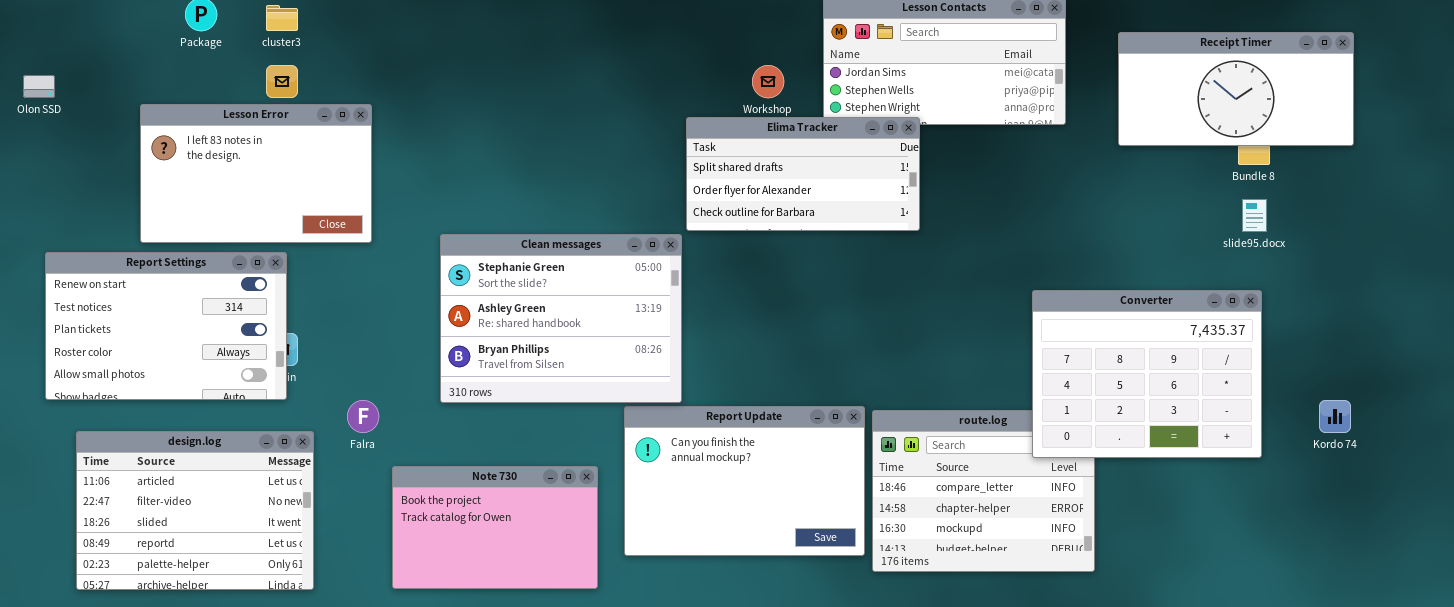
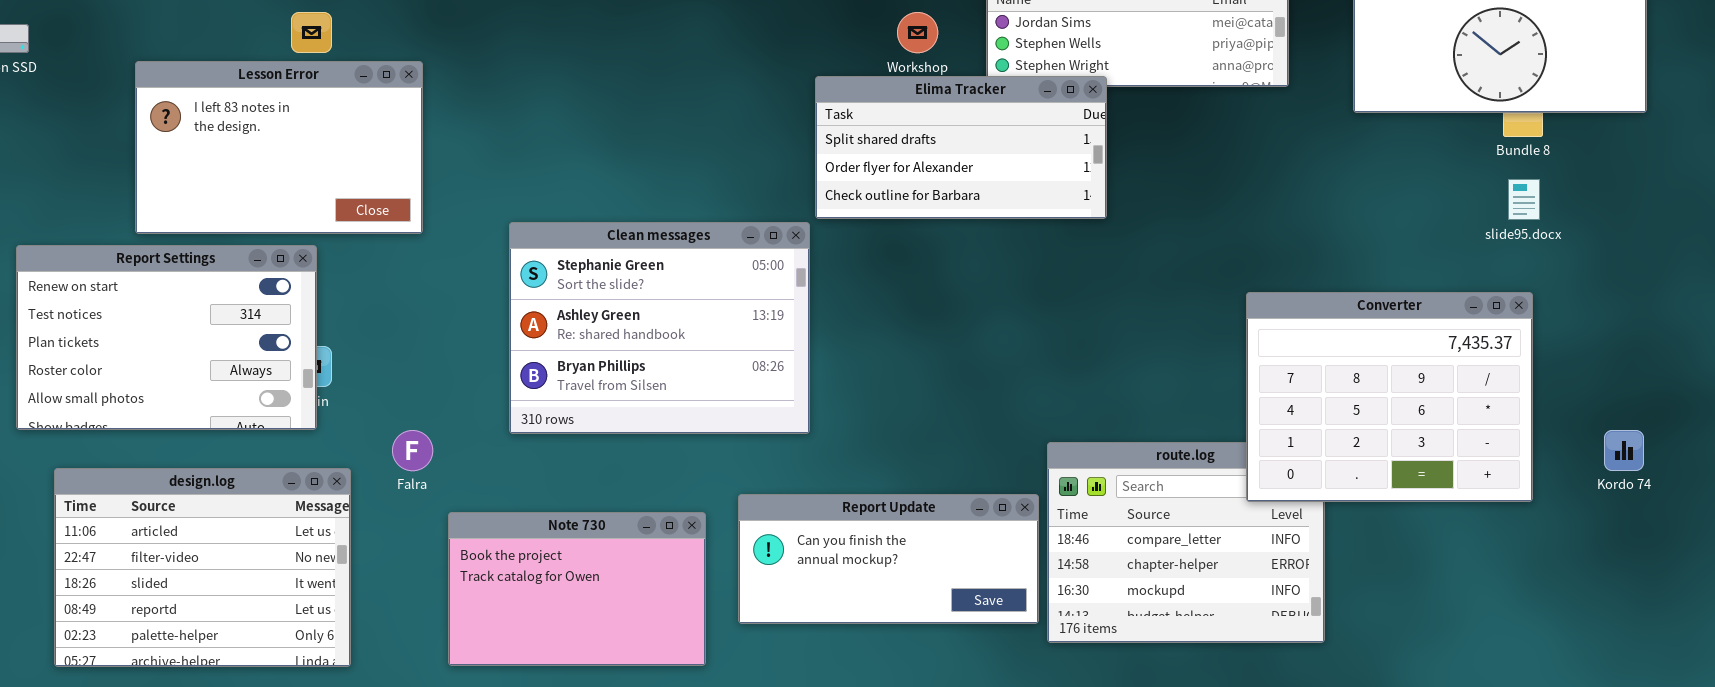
Report Update: [624,406,865,556] -> [738,494,1039,624], resized

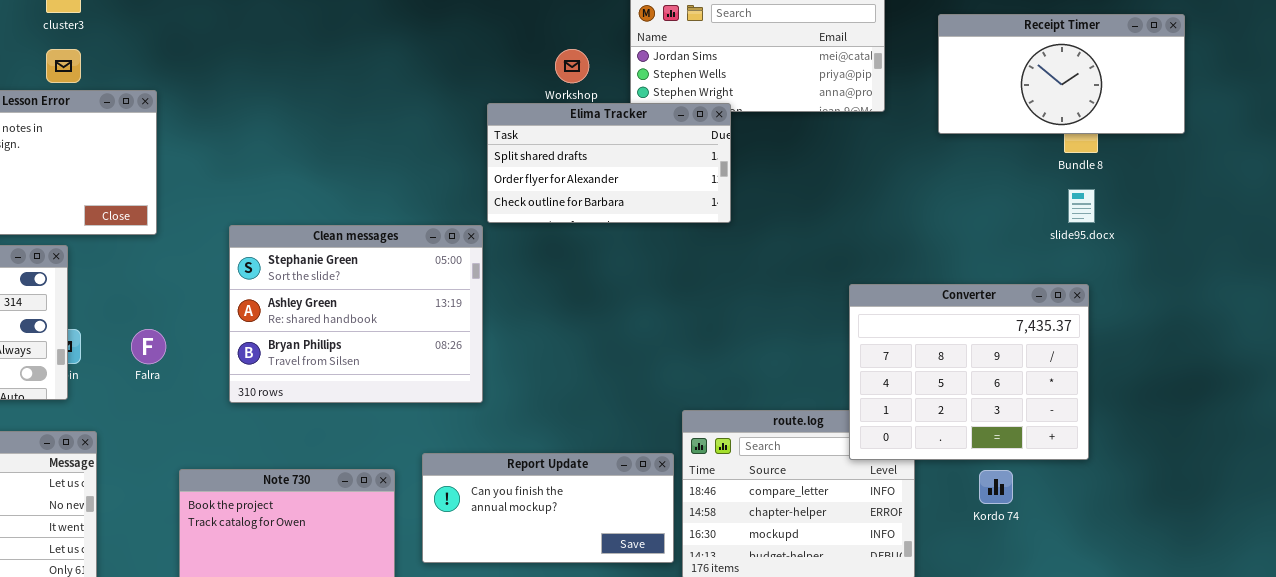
Falra: [392,430,433,471] -> [131,329,166,364], moved
Kordo 74: [1604,430,1644,471] -> [979,470,1013,504], moved

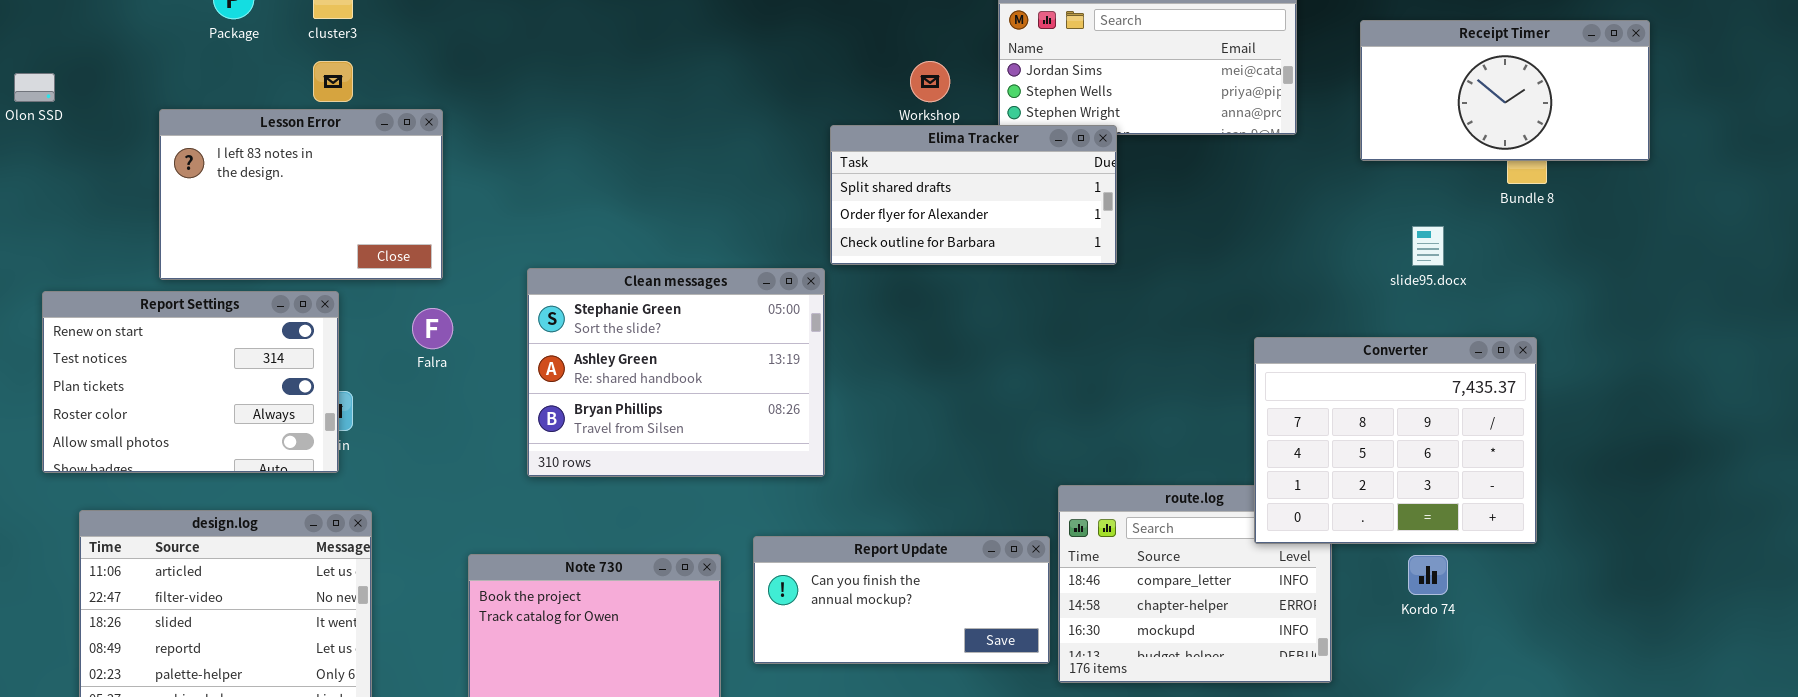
slide95.docx: [1068,189,1095,223] -> [1412,226,1444,266], moved
Falra: [131,329,166,364] -> [412,308,453,349], moved

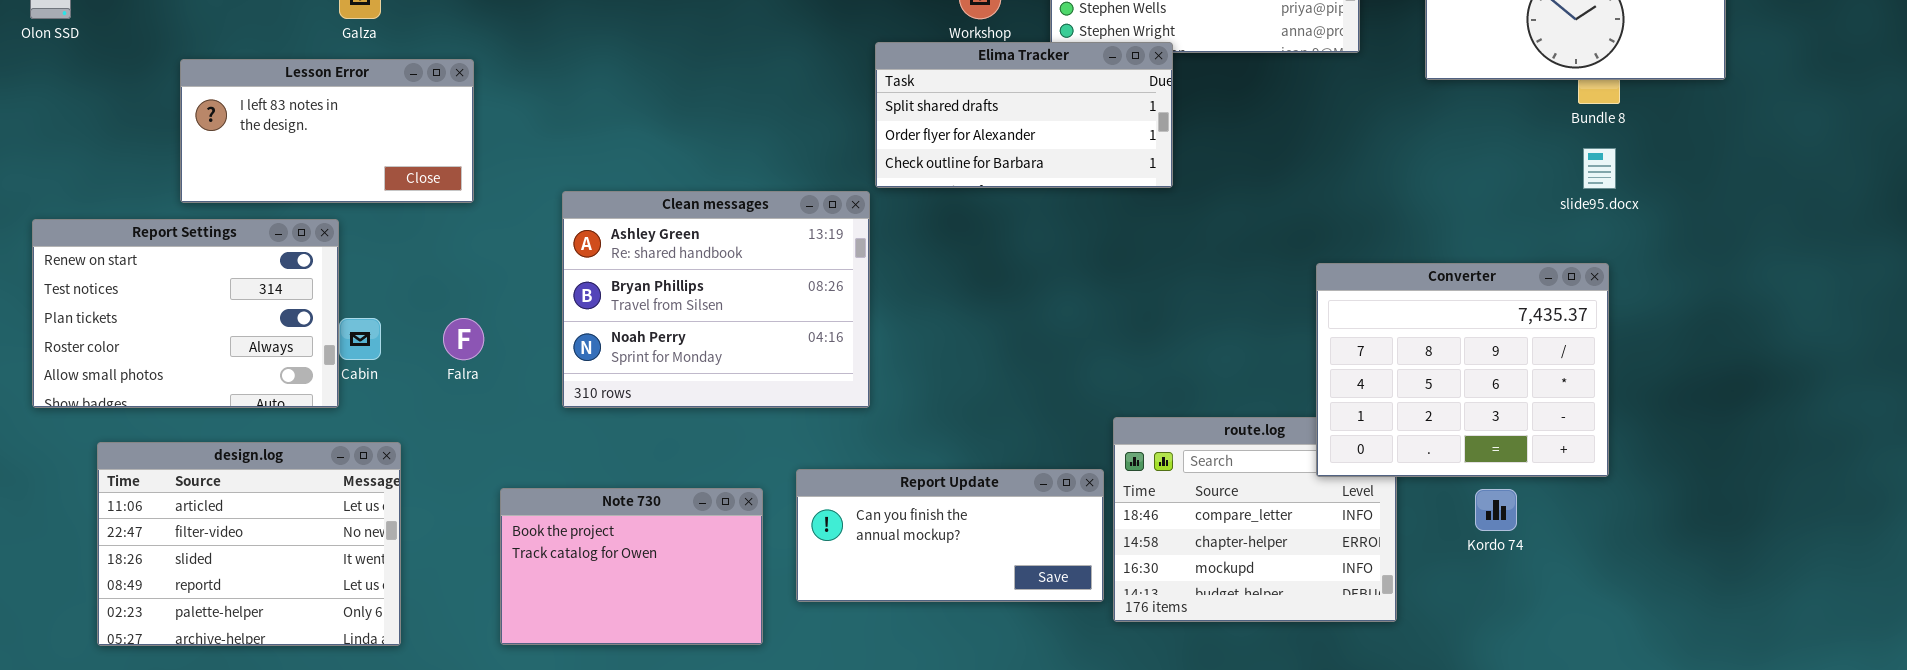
Lesson Error: [159,109,443,280] -> [180,59,474,203], resized
slide95.docx: [1412,226,1444,266] -> [1583,148,1616,189], moved
Clean messages: [527,268,825,477] -> [562,191,870,408], scrolled down 1 row
Report Settings: [42,291,339,473] -> [32,219,339,408], moved
Falra: [412,308,453,349] -> [443,318,484,360], moved

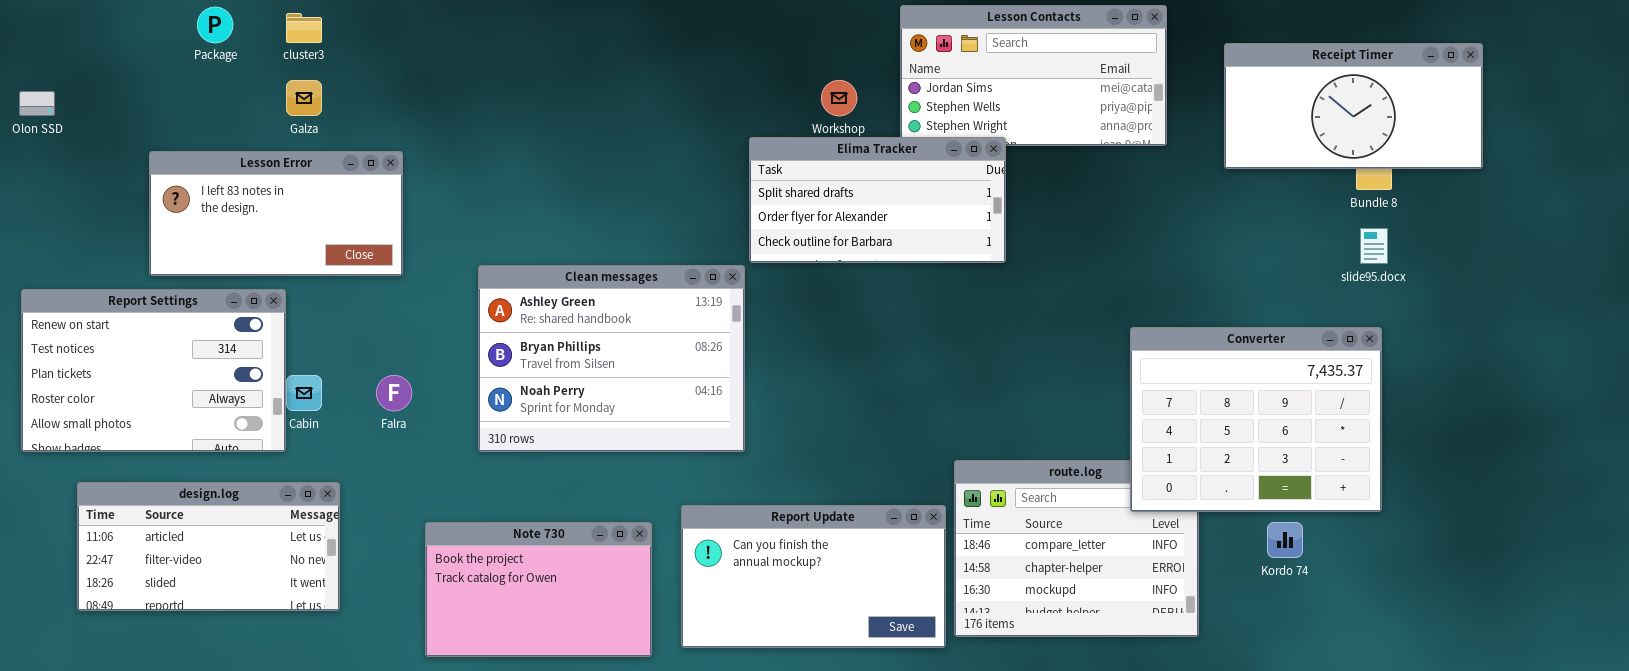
design.log: [97,442,401,646] -> [77,482,340,611], resized
Report Update: [796,469,1104,602] -> [681,505,946,648], resized

